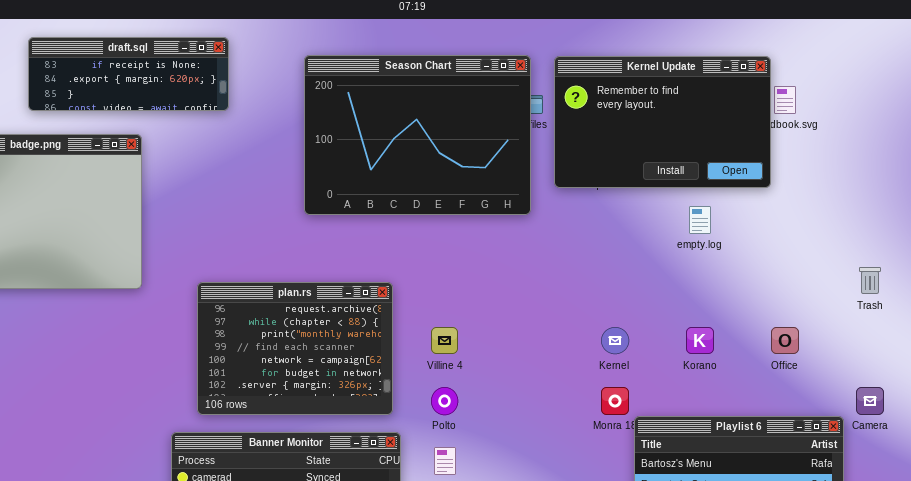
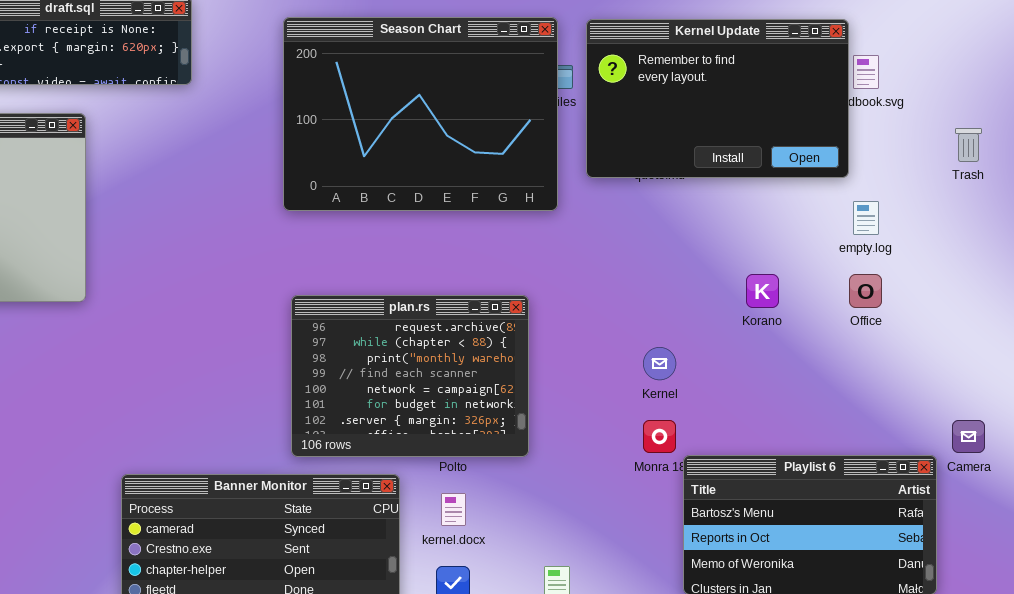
empty.log: [689,206,711,234] -> [853,201,879,235], moved
Trash: [859,267,881,294] -> [955,128,982,162], moved
plan.rs: [197,282,393,415] -> [291,295,529,457], moved
Korano: [686,327,714,354] -> [746,274,779,308], moved
Office: [771,327,799,354] -> [849,274,882,308], moved

